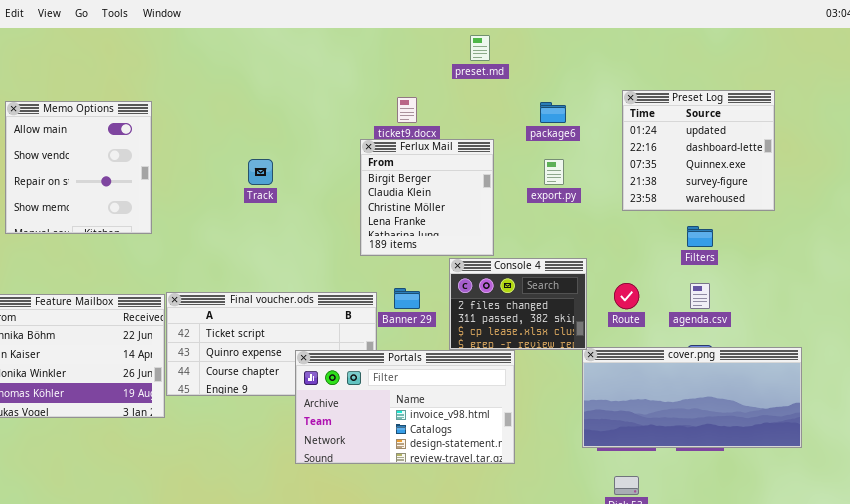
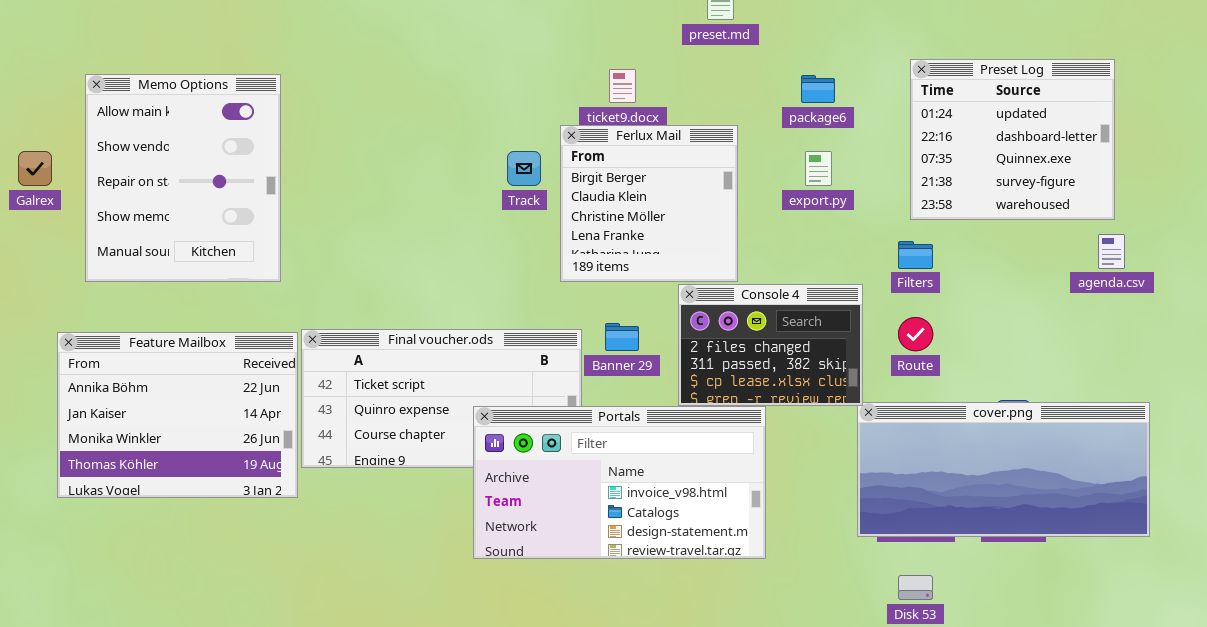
Memo Options: [5,101,152,234] -> [85,74,281,282], resized
Track: [248,159,273,185] -> [507,151,541,186], moved
Filters: [687,226,713,247] -> [898,241,933,269], moved
agenda.csv: [690,283,710,309] -> [1098,234,1125,269], moved

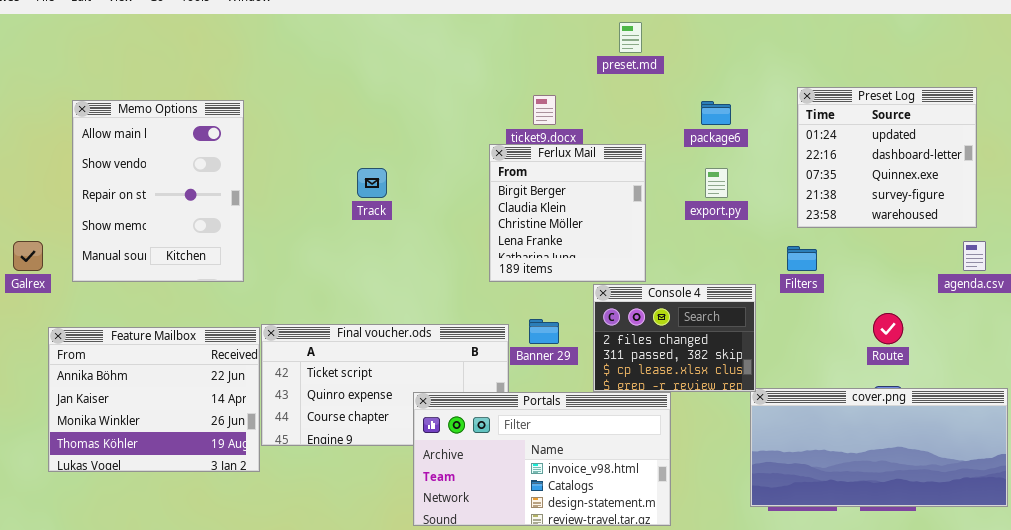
Galrex: [18,151,52,186] -> [13,241,43,271], moved
Track: [507,151,541,186] -> [357,168,387,198], moved
Route: [898,317,933,351] -> [873,313,903,344], moved

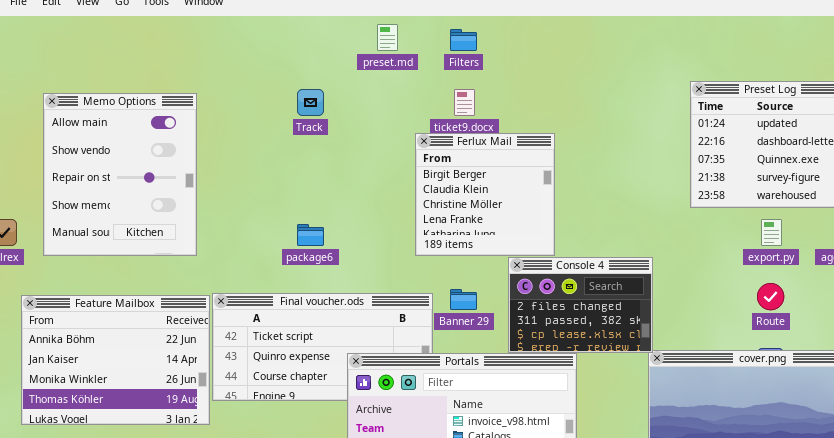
preset.md: [619,22,642,53] -> [377,24,398,51], moved
package6: [701,101,731,125] -> [297,224,324,246], moved
Track: [357,168,387,198] -> [297,89,324,116], moved
export.py: [705,168,728,198] -> [761,219,782,246], moved
Filters: [787,246,817,271] -> [450,29,477,51], moved

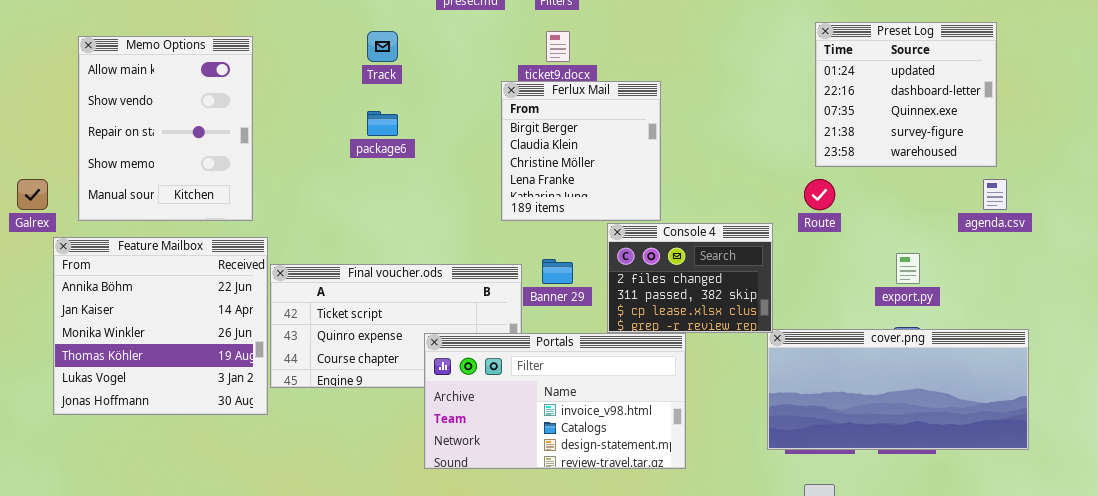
export.py: [761,219,782,246] -> [896,253,920,284], moved
package6: [297,224,324,246] -> [367,111,398,136], moved
Route: [757,283,784,310] -> [804,179,835,210], moved
Feature Mailbox: [21,295,210,425] -> [53,237,268,415], resized

